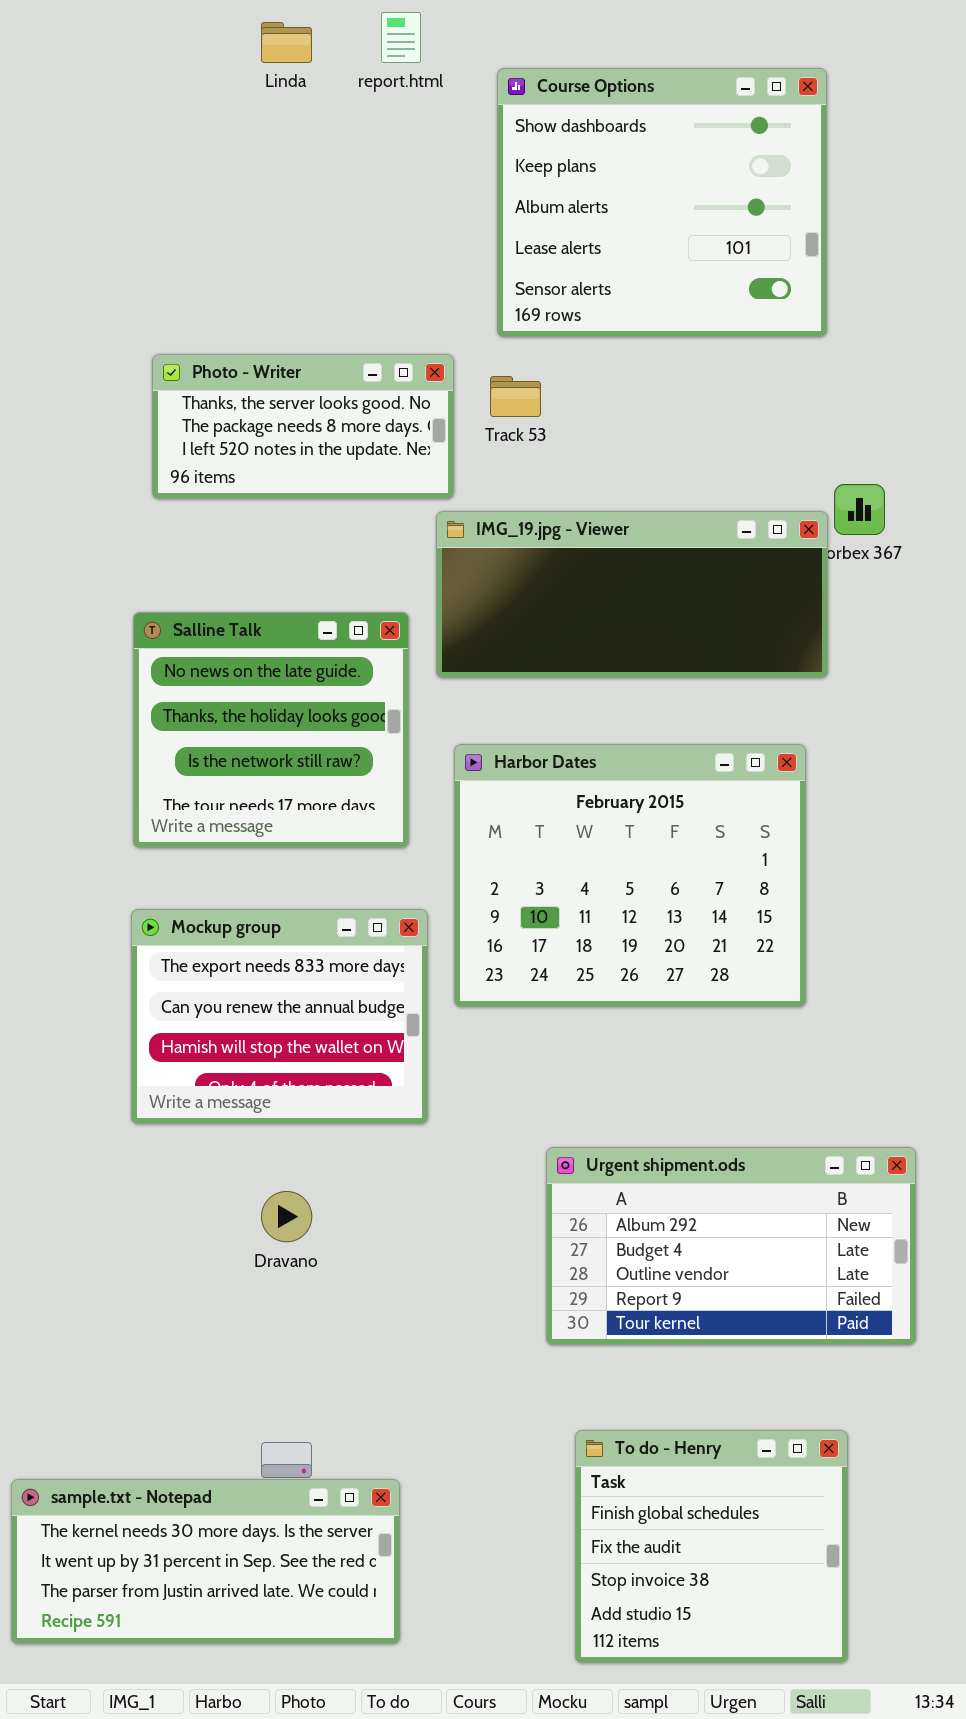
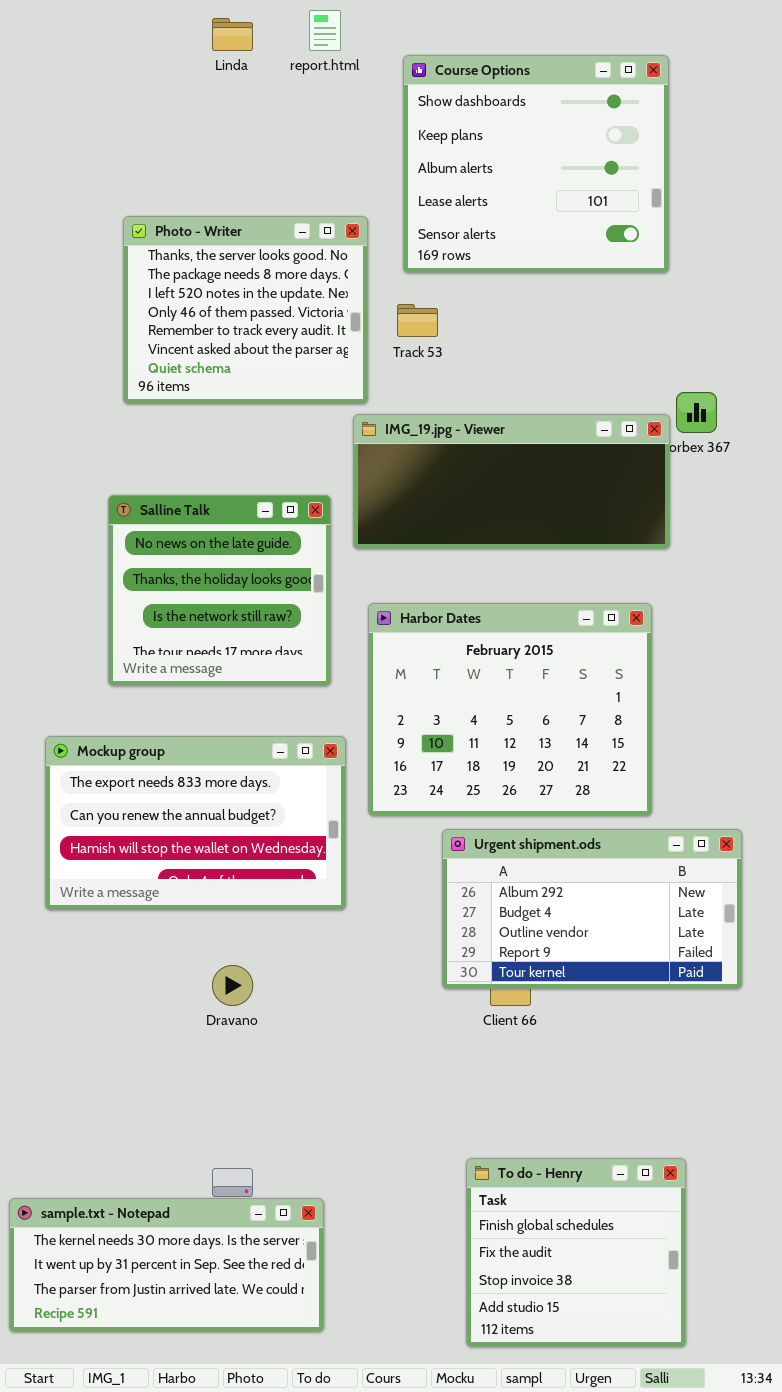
Photo - Writer: [152,354,454,499] -> [123,216,368,404], resized
Mockup group: [131,909,428,1124] -> [45,736,346,910], resized
Urgent shipment.ods: [546,1147,916,1345] -> [442,829,742,989], moved

